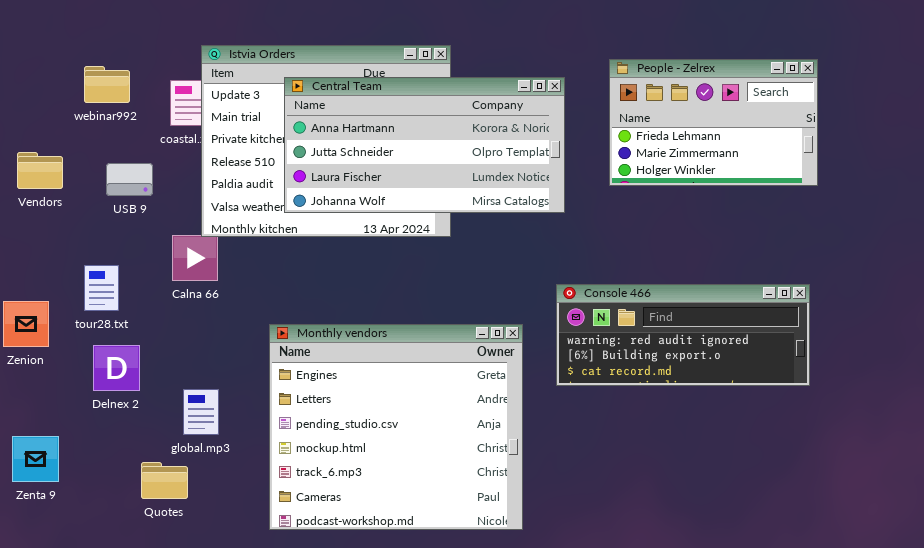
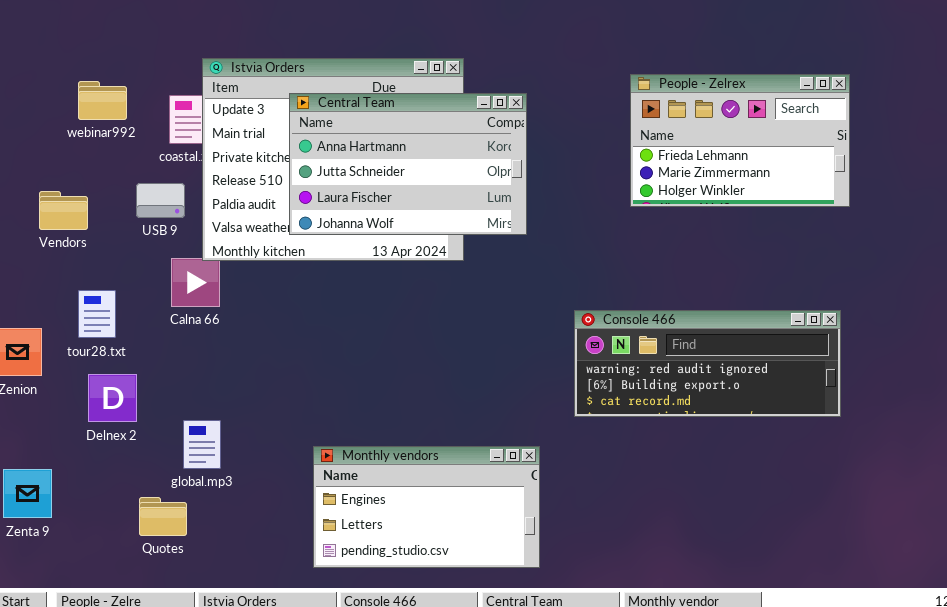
Central Team: [284,77,565,213] -> [289,93,527,235], resized
Vendors: [17,152,63,189] -> [39,191,88,230], moved
USB 9: [106,163,153,196] -> [136,183,185,218], moved
Monthly vendors: [269,324,523,530] -> [313,446,540,568], resized

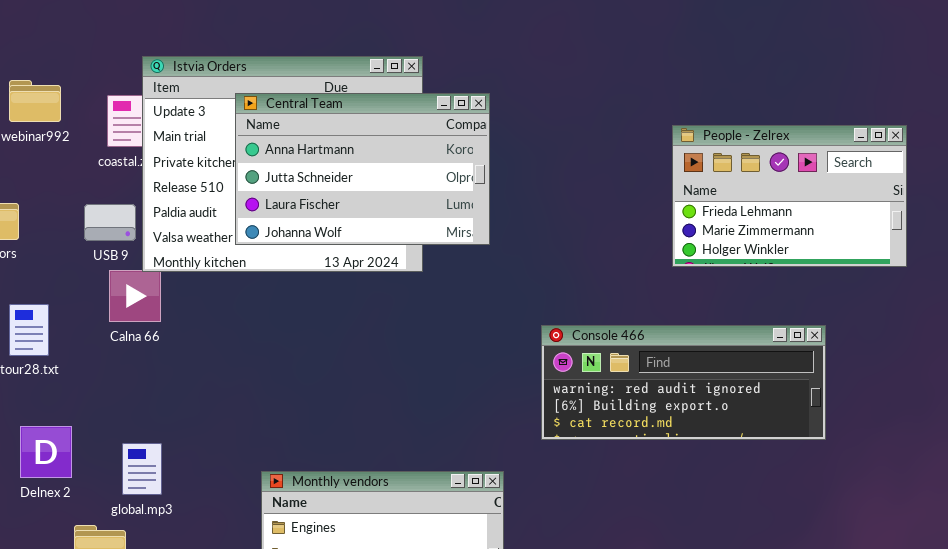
People - Zelrex: [630,74,850,207] -> [672,125,907,267], moved
USB 9: [136,183,185,218] -> [84,204,136,241], moved
Delnex 2: [88,374,137,422] -> [20,426,72,478], moved

